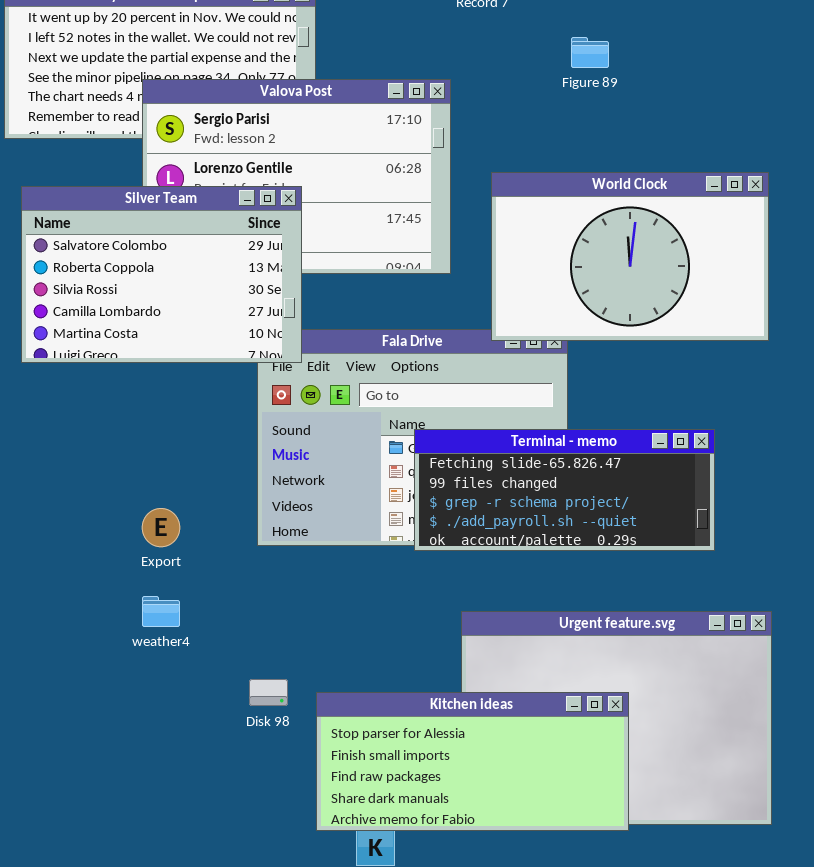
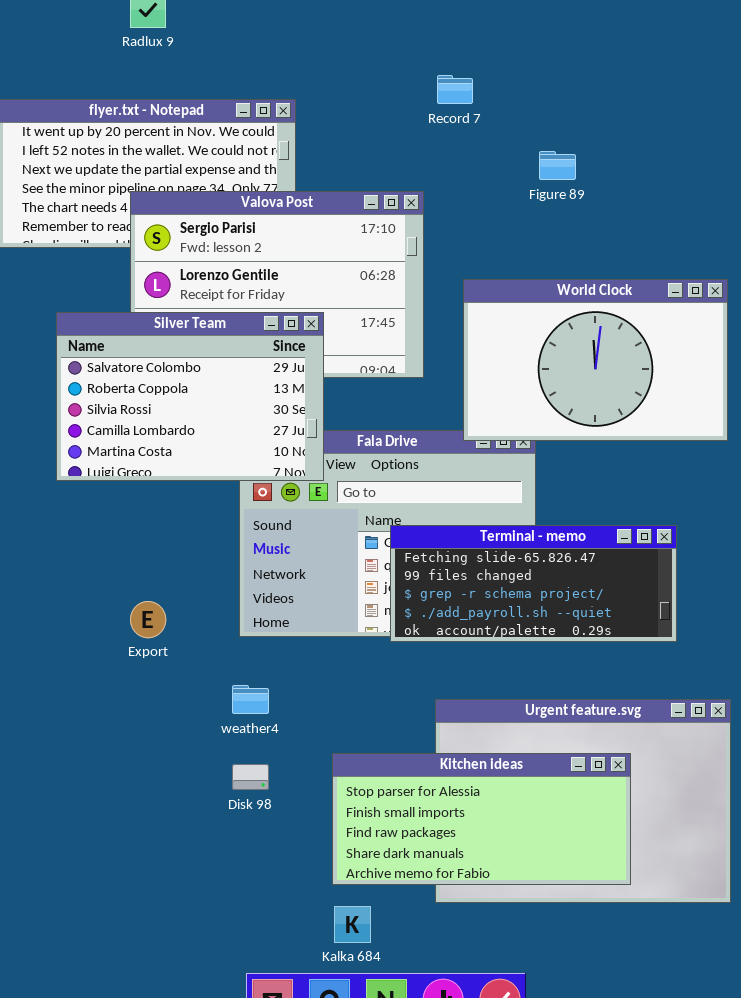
Silver Team: [21,186,302,363] -> [56,312,324,481], moved
weather4: [142,596,180,627] -> [232,685,269,714], moved
Kitchen ideas: [316,692,629,831] -> [332,753,631,885], moved

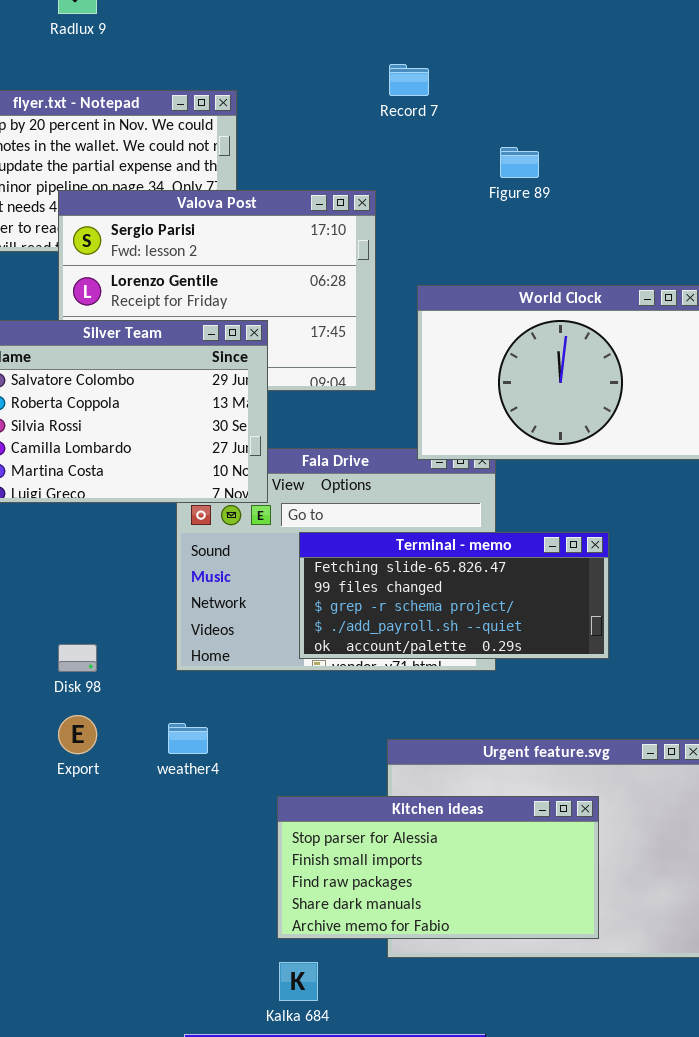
Terminal - memo: [390,525,677,642] -> [299,532,609,659], moved
Export: [130,601,166,638] -> [58,715,97,754], moved
Disk 98: [232,764,269,790] -> [58,644,97,672], moved

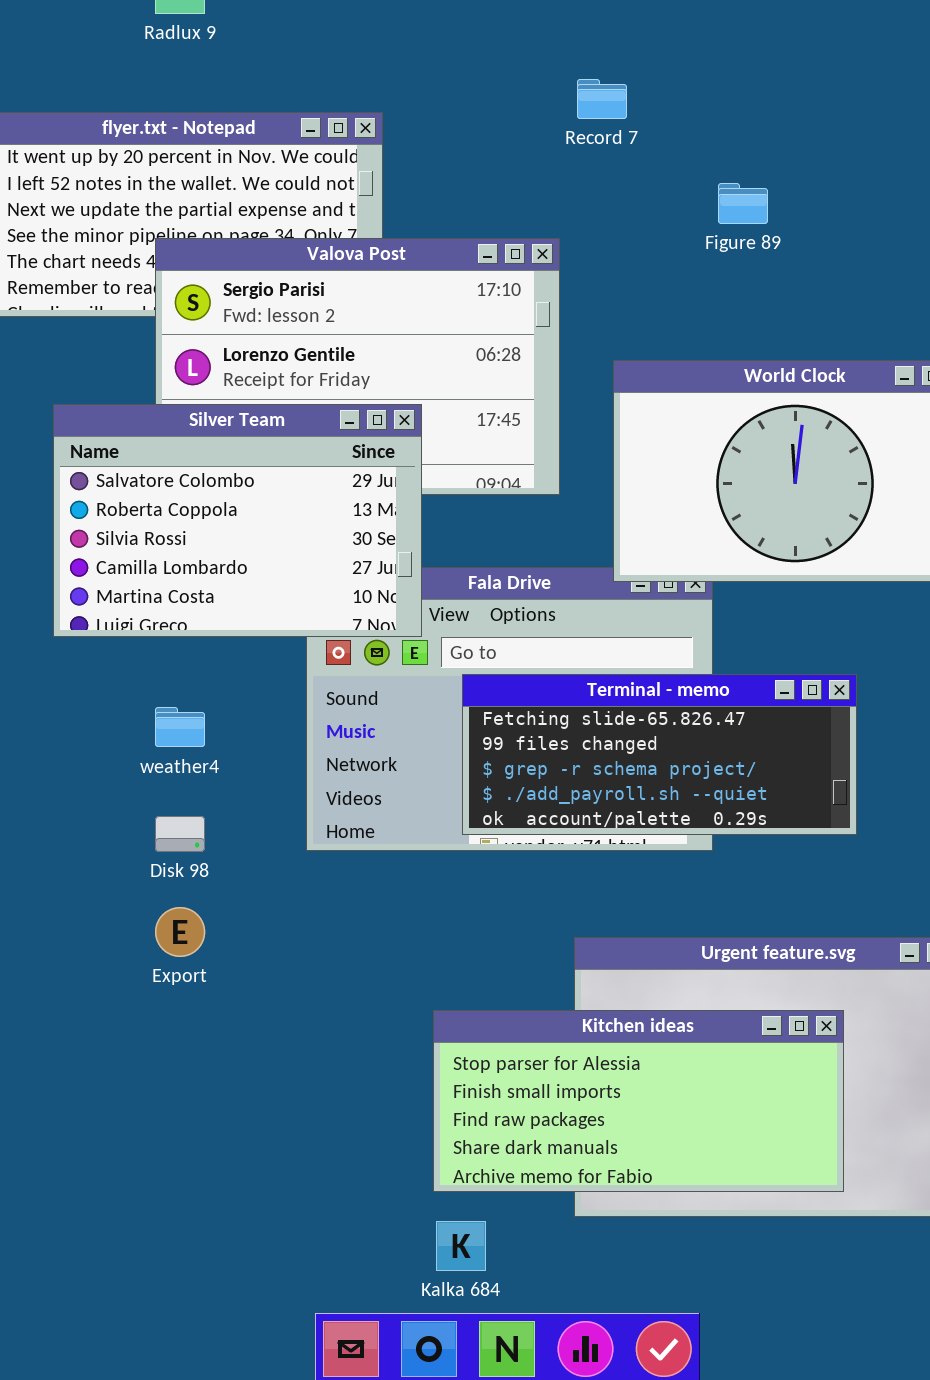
weather4: [168,723,208,754] -> [155,707,205,747], moved

